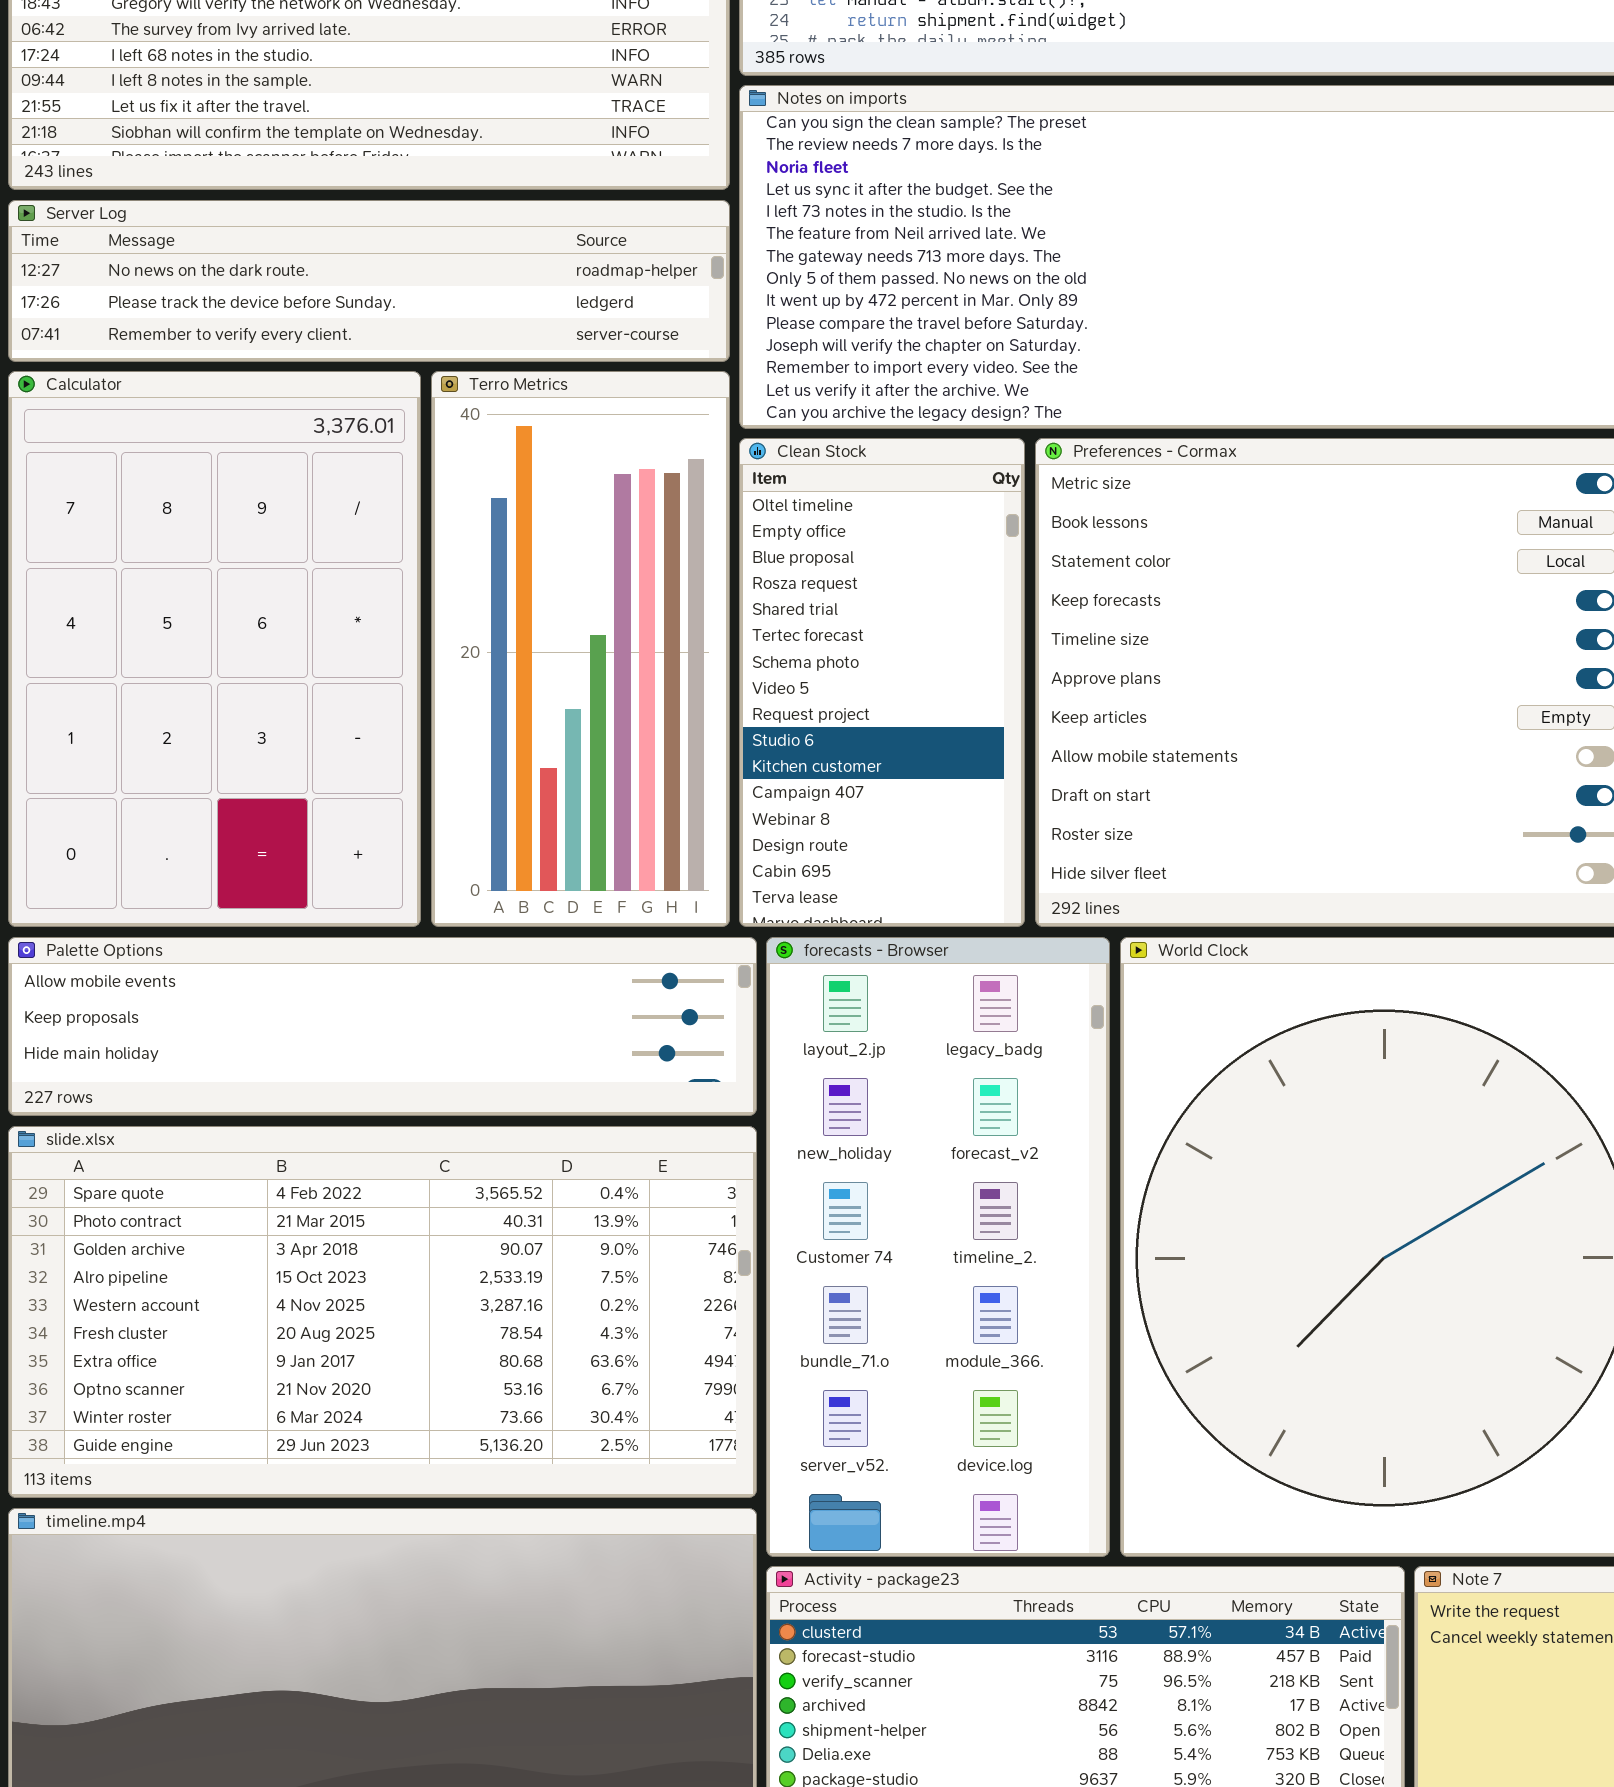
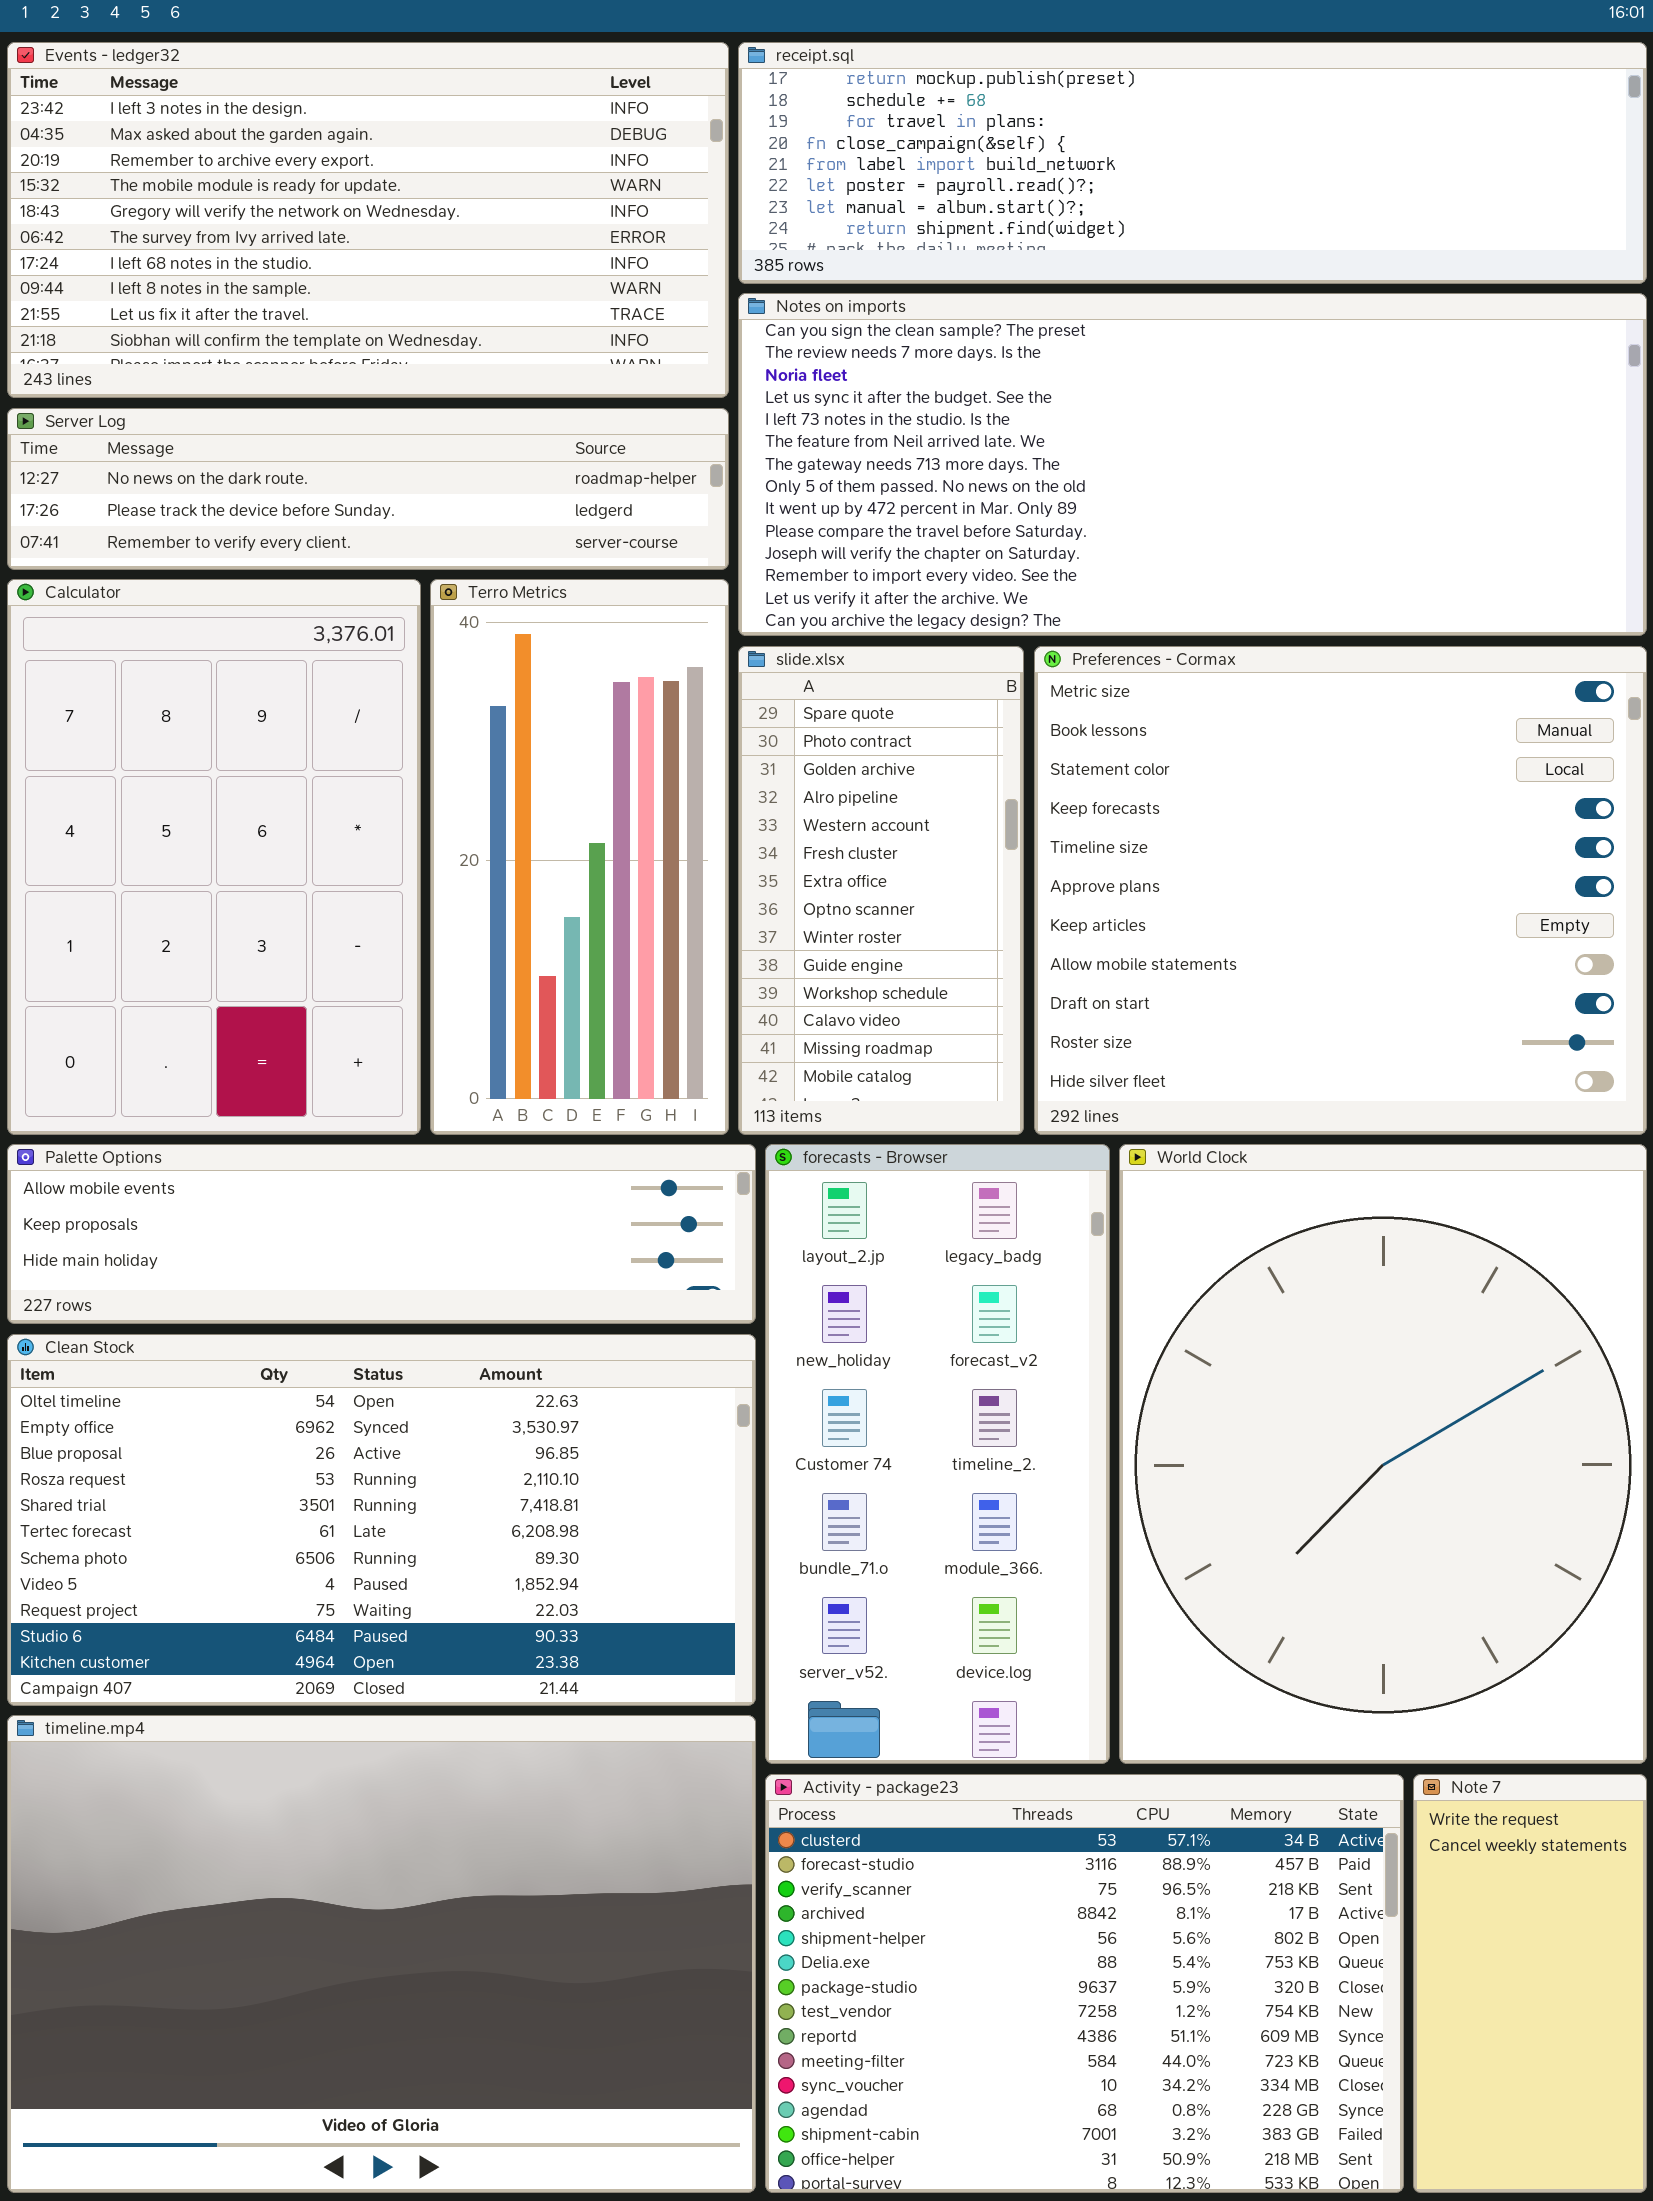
Clean Stock: [739,438,1025,927] -> [7,1334,756,1706], moved, resized
slide.xlsx: [8,1126,757,1498] -> [738,646,1024,1135], moved, resized

